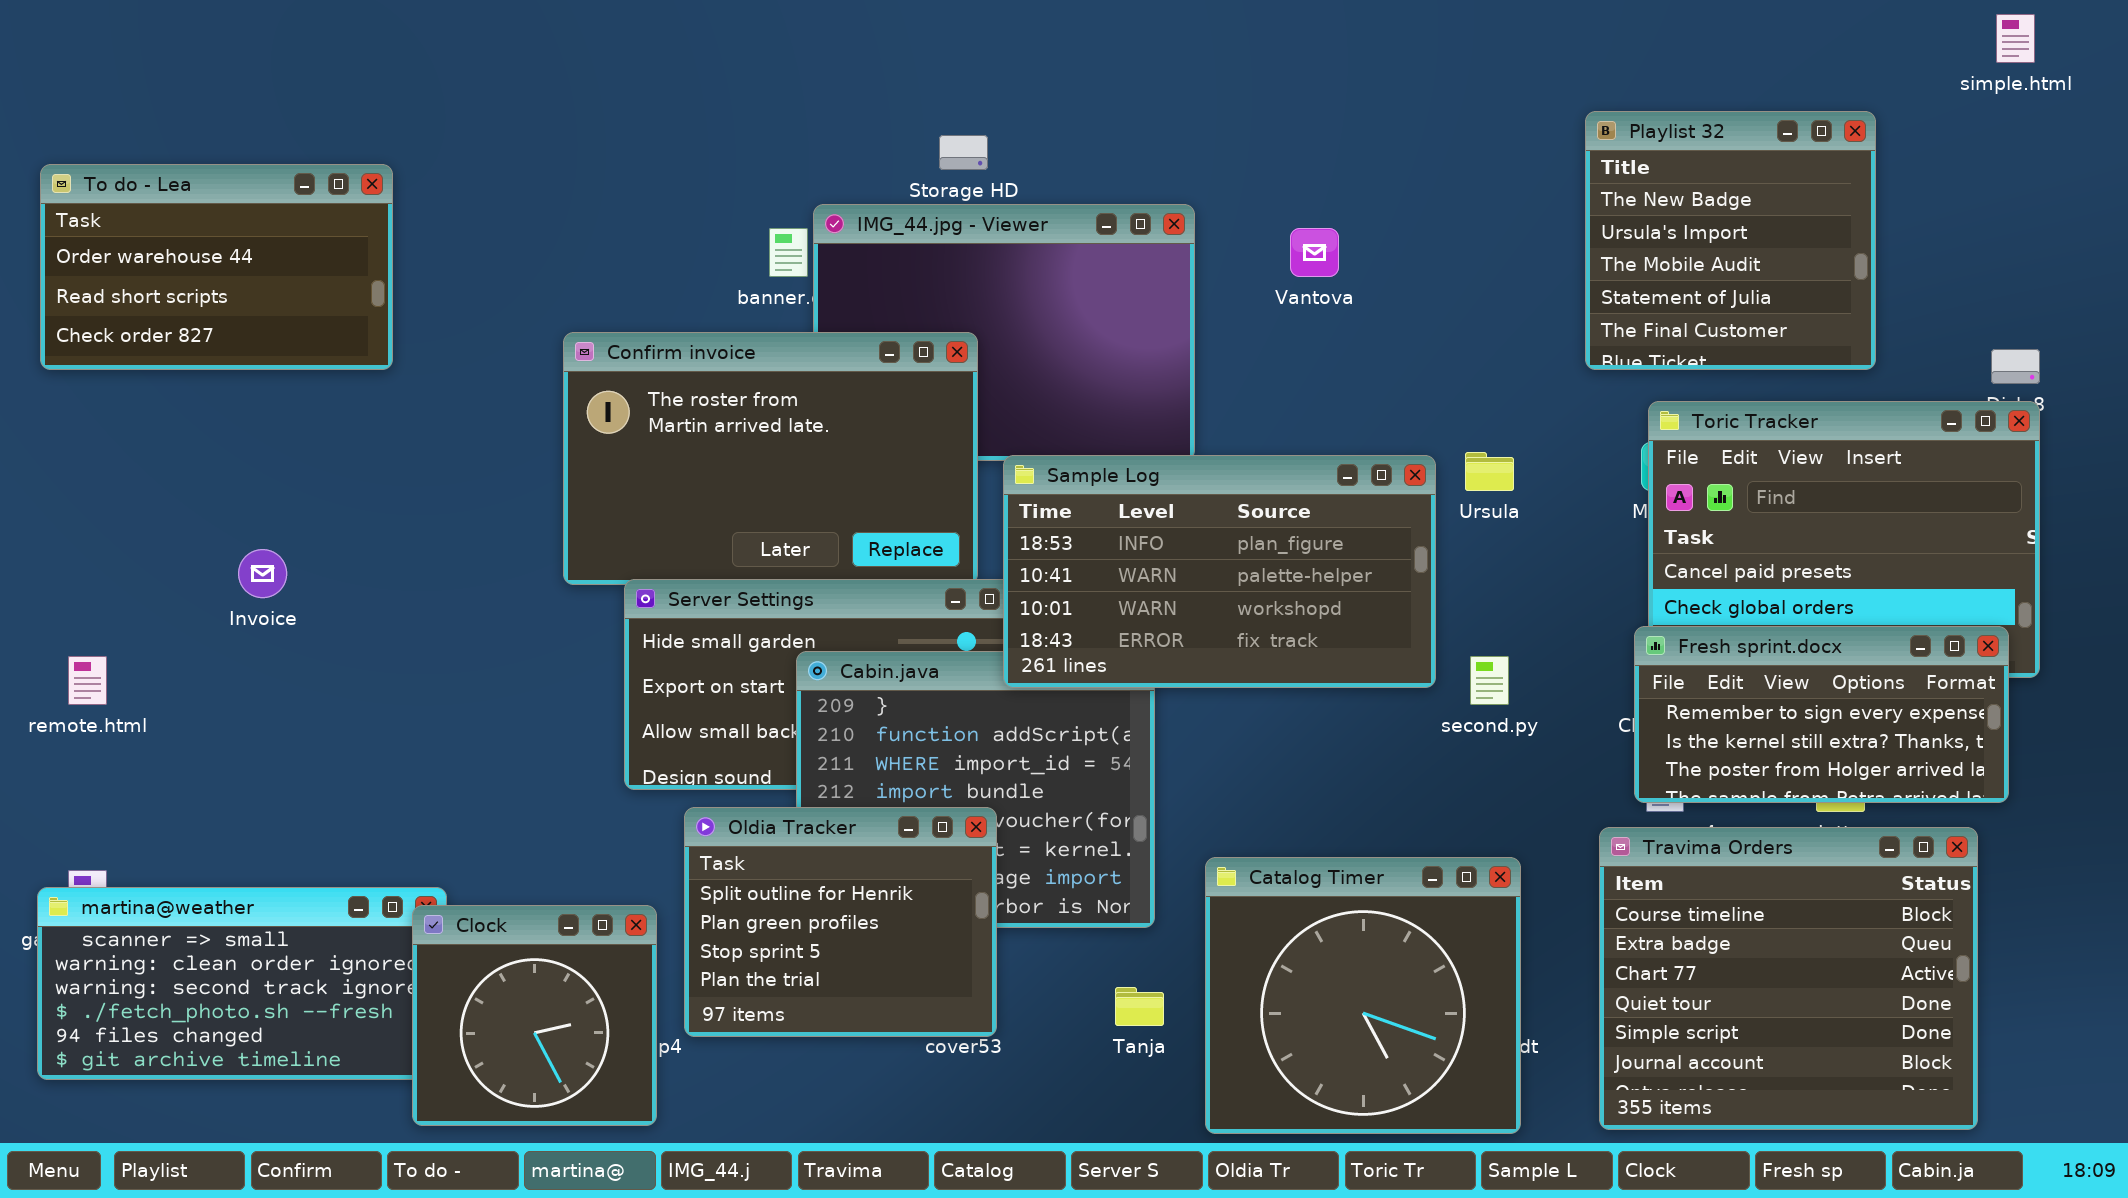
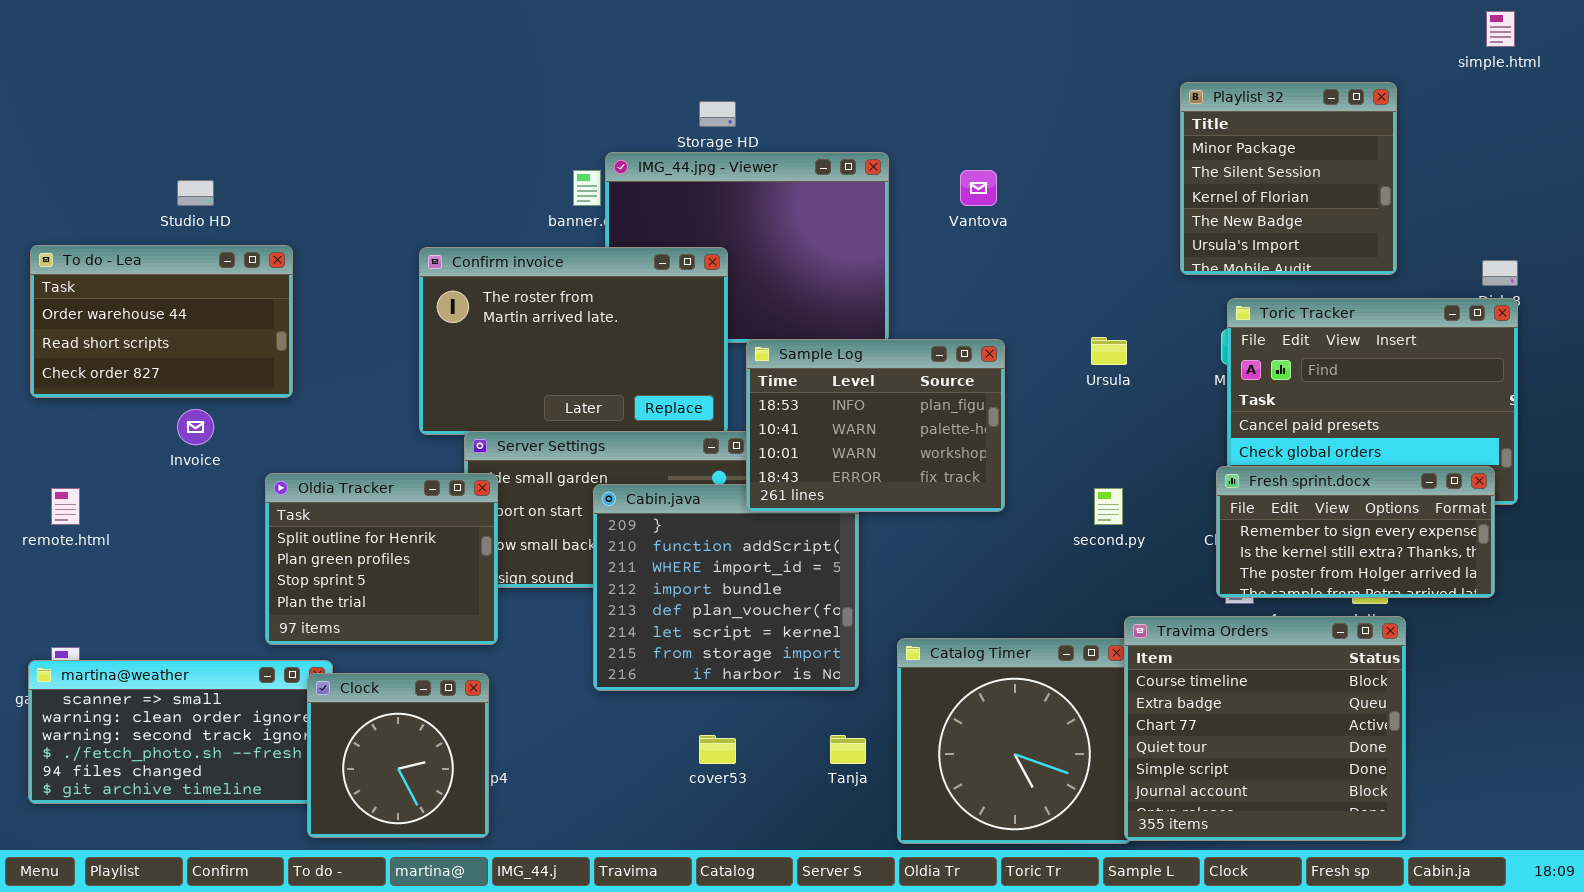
Playlist 32: [1585,111,1876,370] -> [1180,82,1397,275], scrolled up 3 rows
To do - Lea: [40,164,393,370] -> [30,245,293,398], moved
Sample Log: [1003,455,1436,688] -> [746,339,1005,512], resized
Oldia Tracker: [684,807,997,1037] -> [265,473,498,645], moved
Travima Orders: [1599,827,1978,1130] -> [1124,616,1406,841], moved

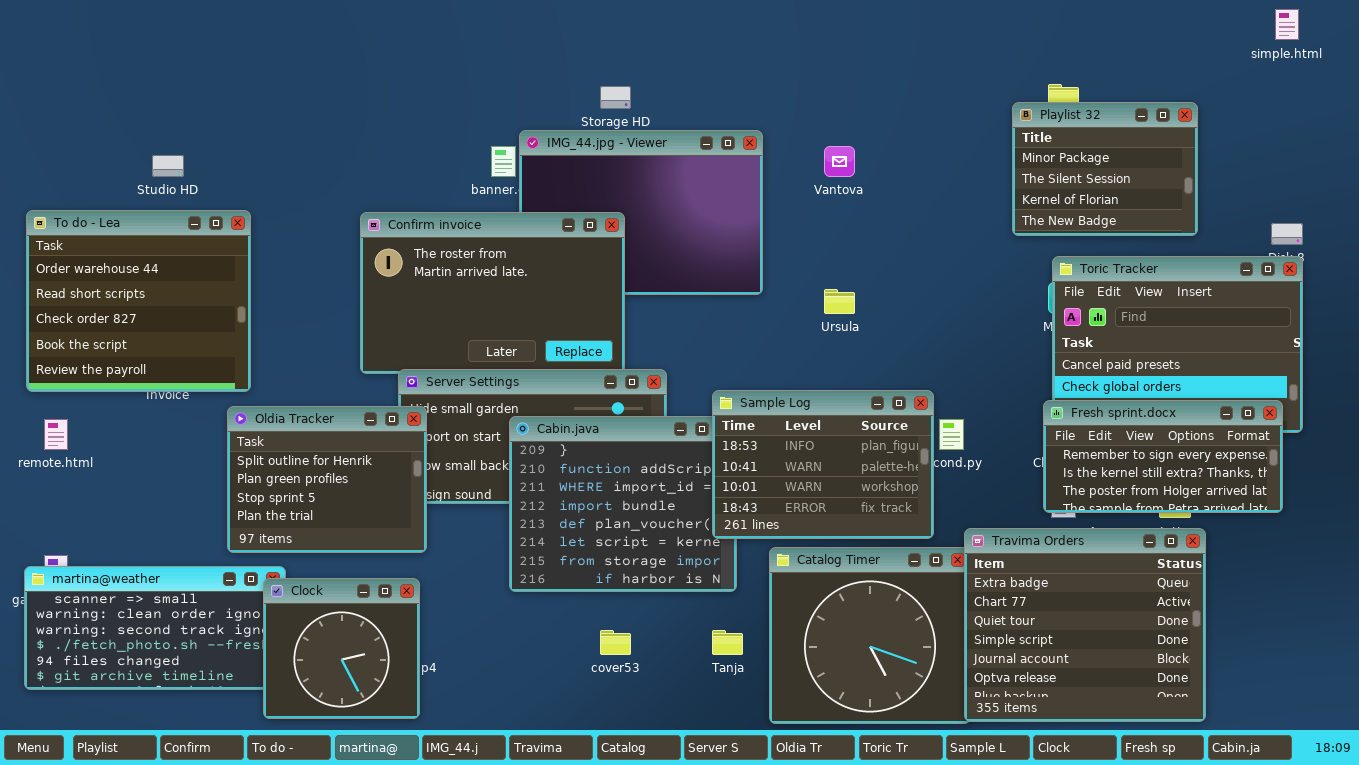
Playlist 32: [1180,82,1397,275] -> [1012,102,1198,236], resized
To do - Lea: [30,245,293,398] -> [26,210,251,392], resized
Ursula: [1091,337,1127,365] -> [824,289,855,314], moved
Sample Log: [746,339,1005,512] -> [712,390,934,539], moved
Travima Orders: [1124,616,1406,841] -> [964,528,1206,722], scrolled down 1 row

